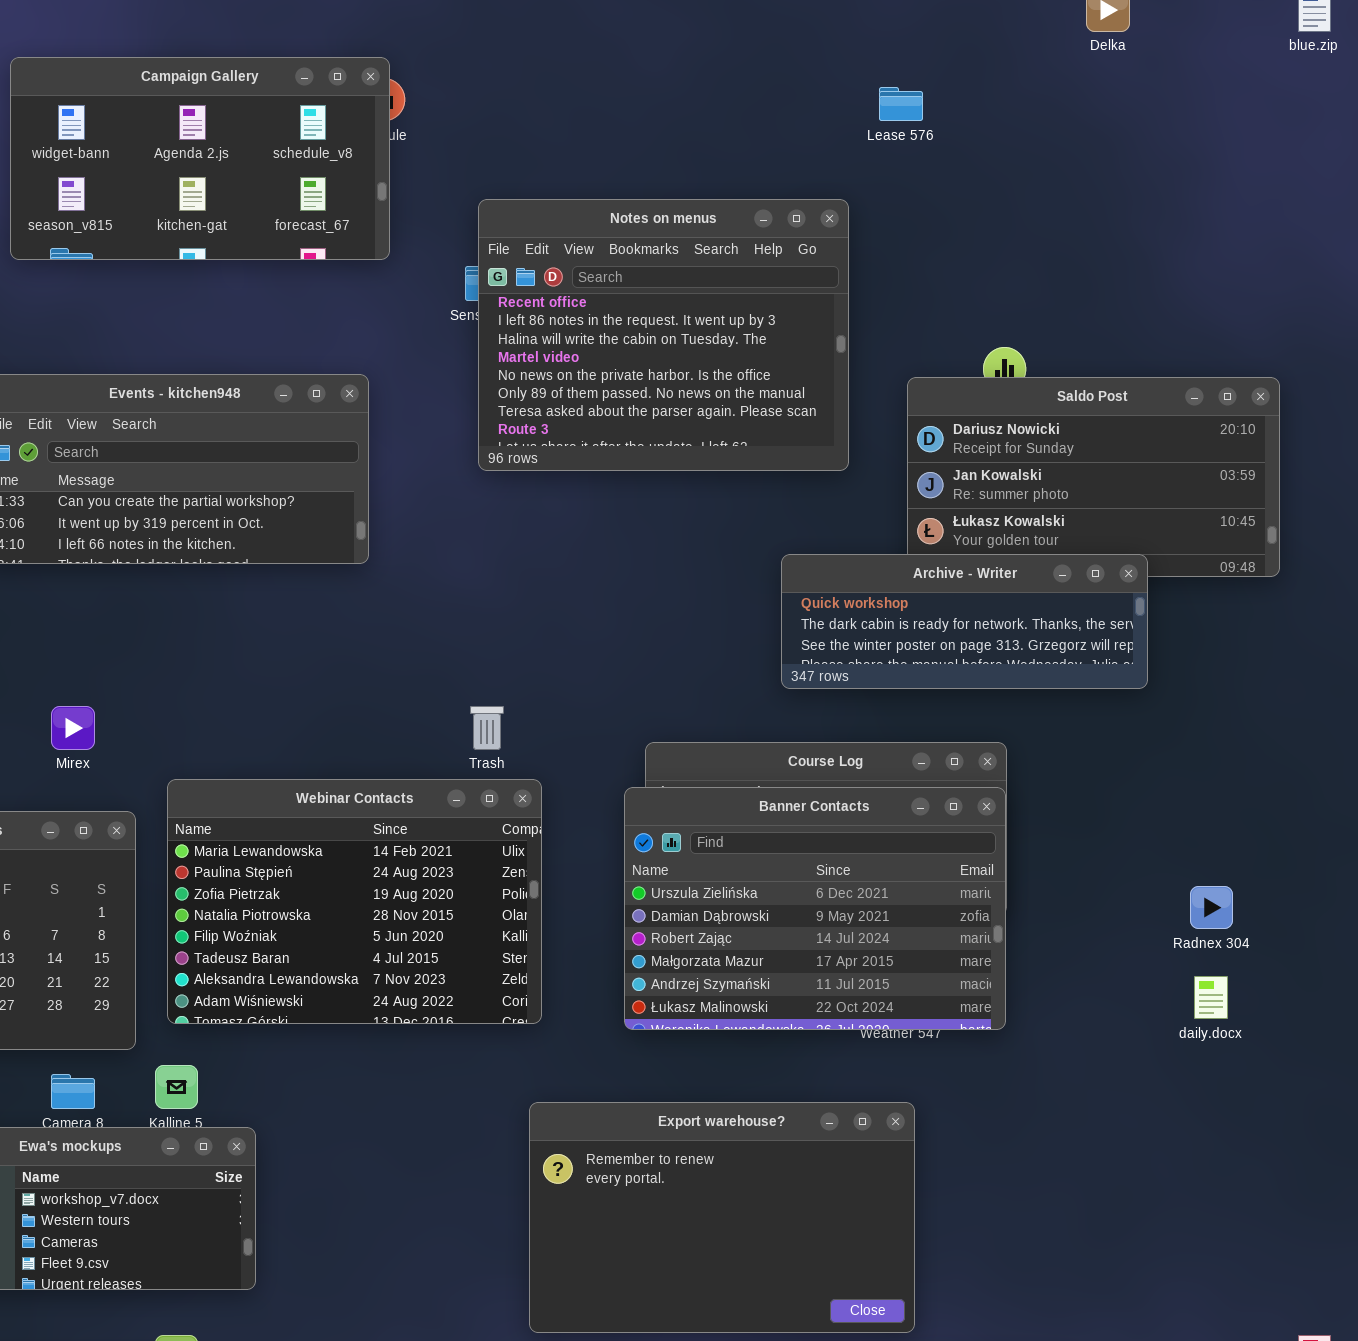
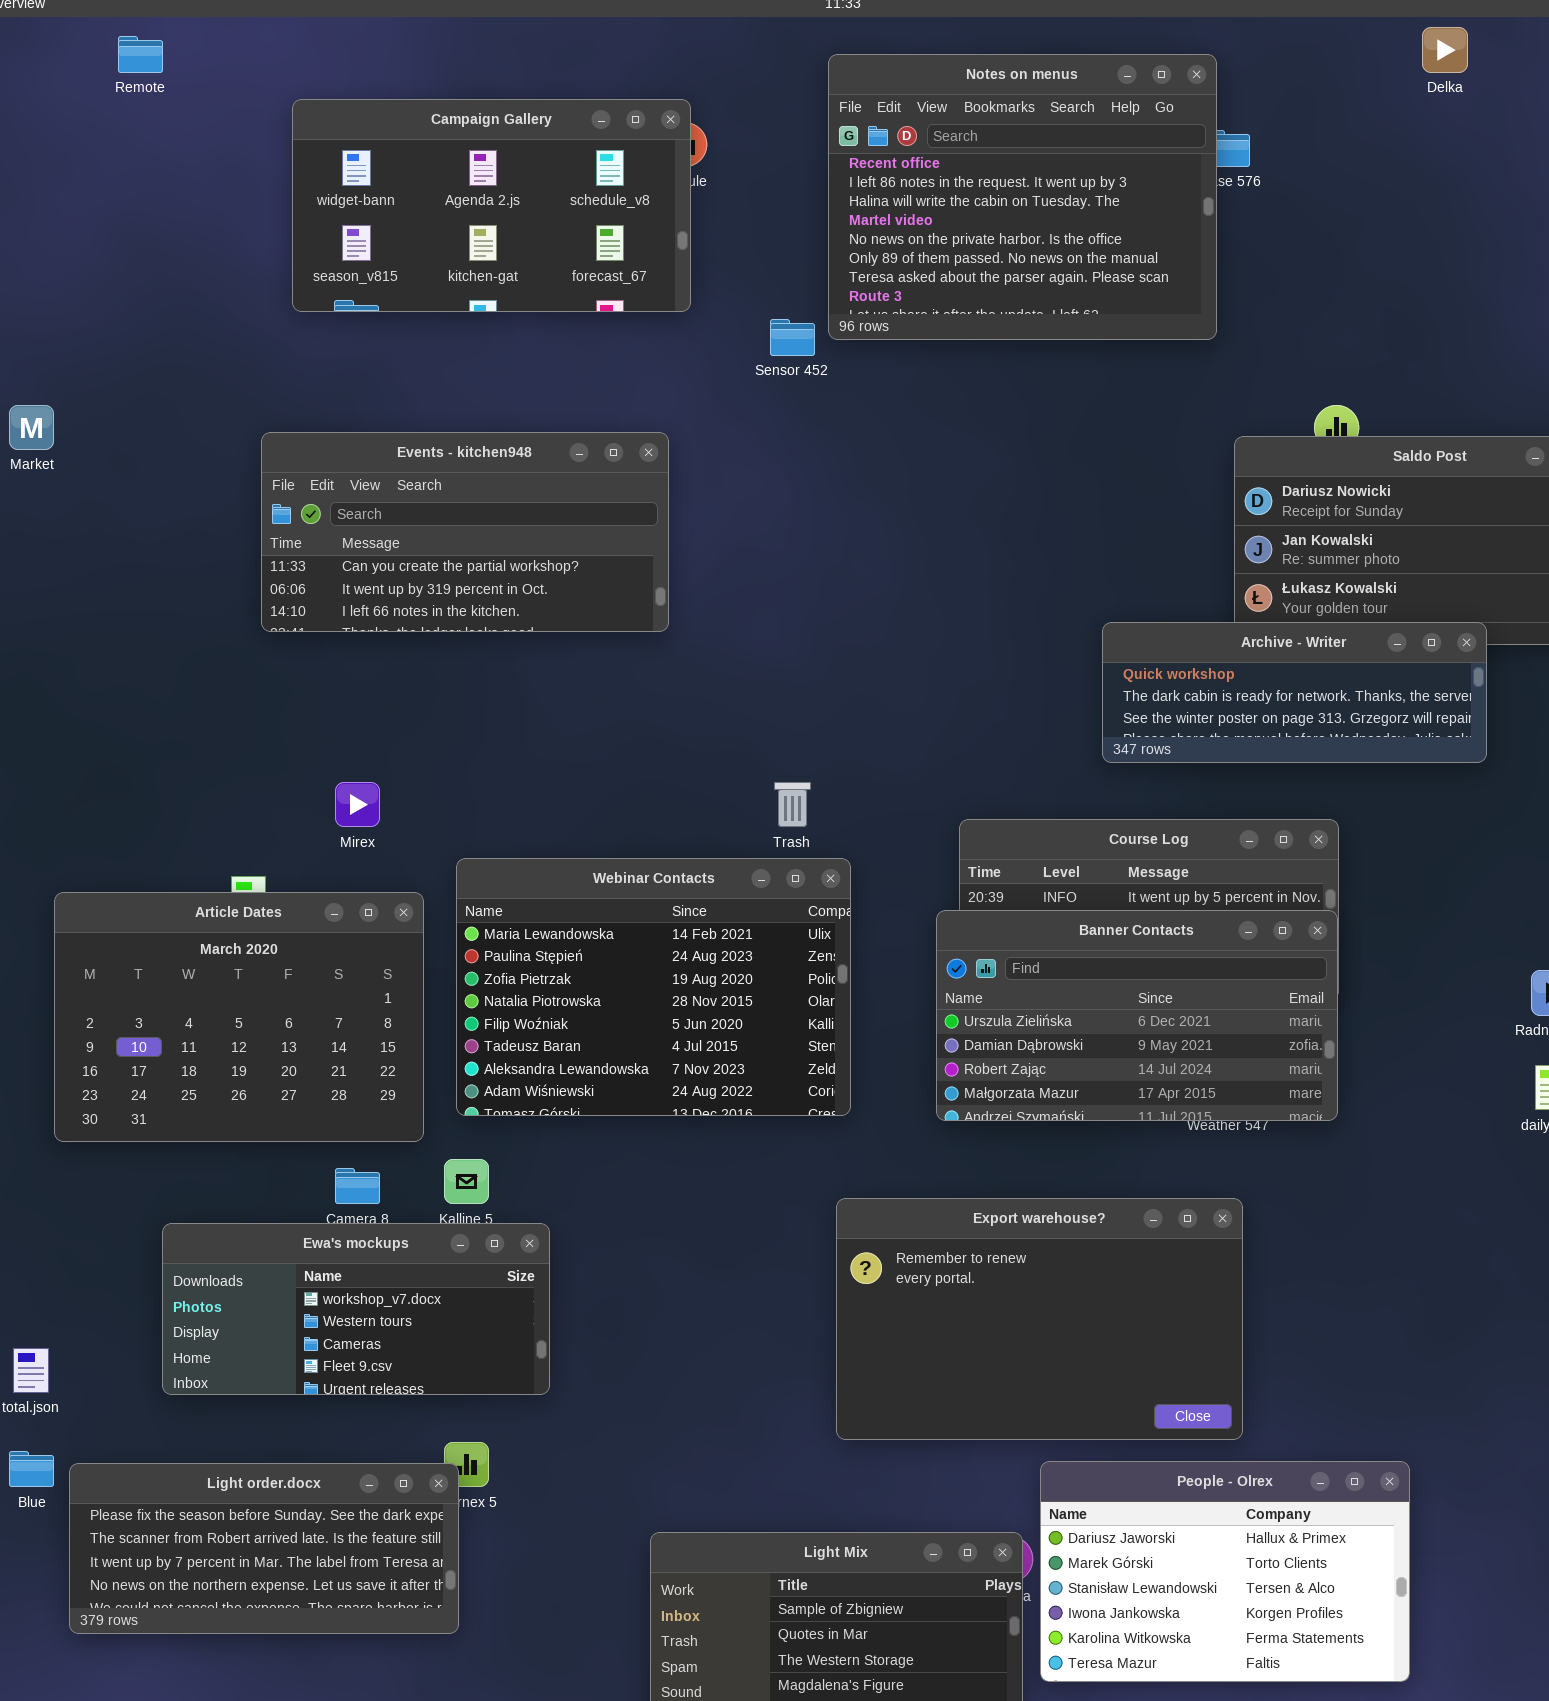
Notes on menus: [478,199,849,471] -> [828,54,1217,340], moved
Banner Contacts: [624,787,1006,1030] -> [936,910,1338,1121], resized

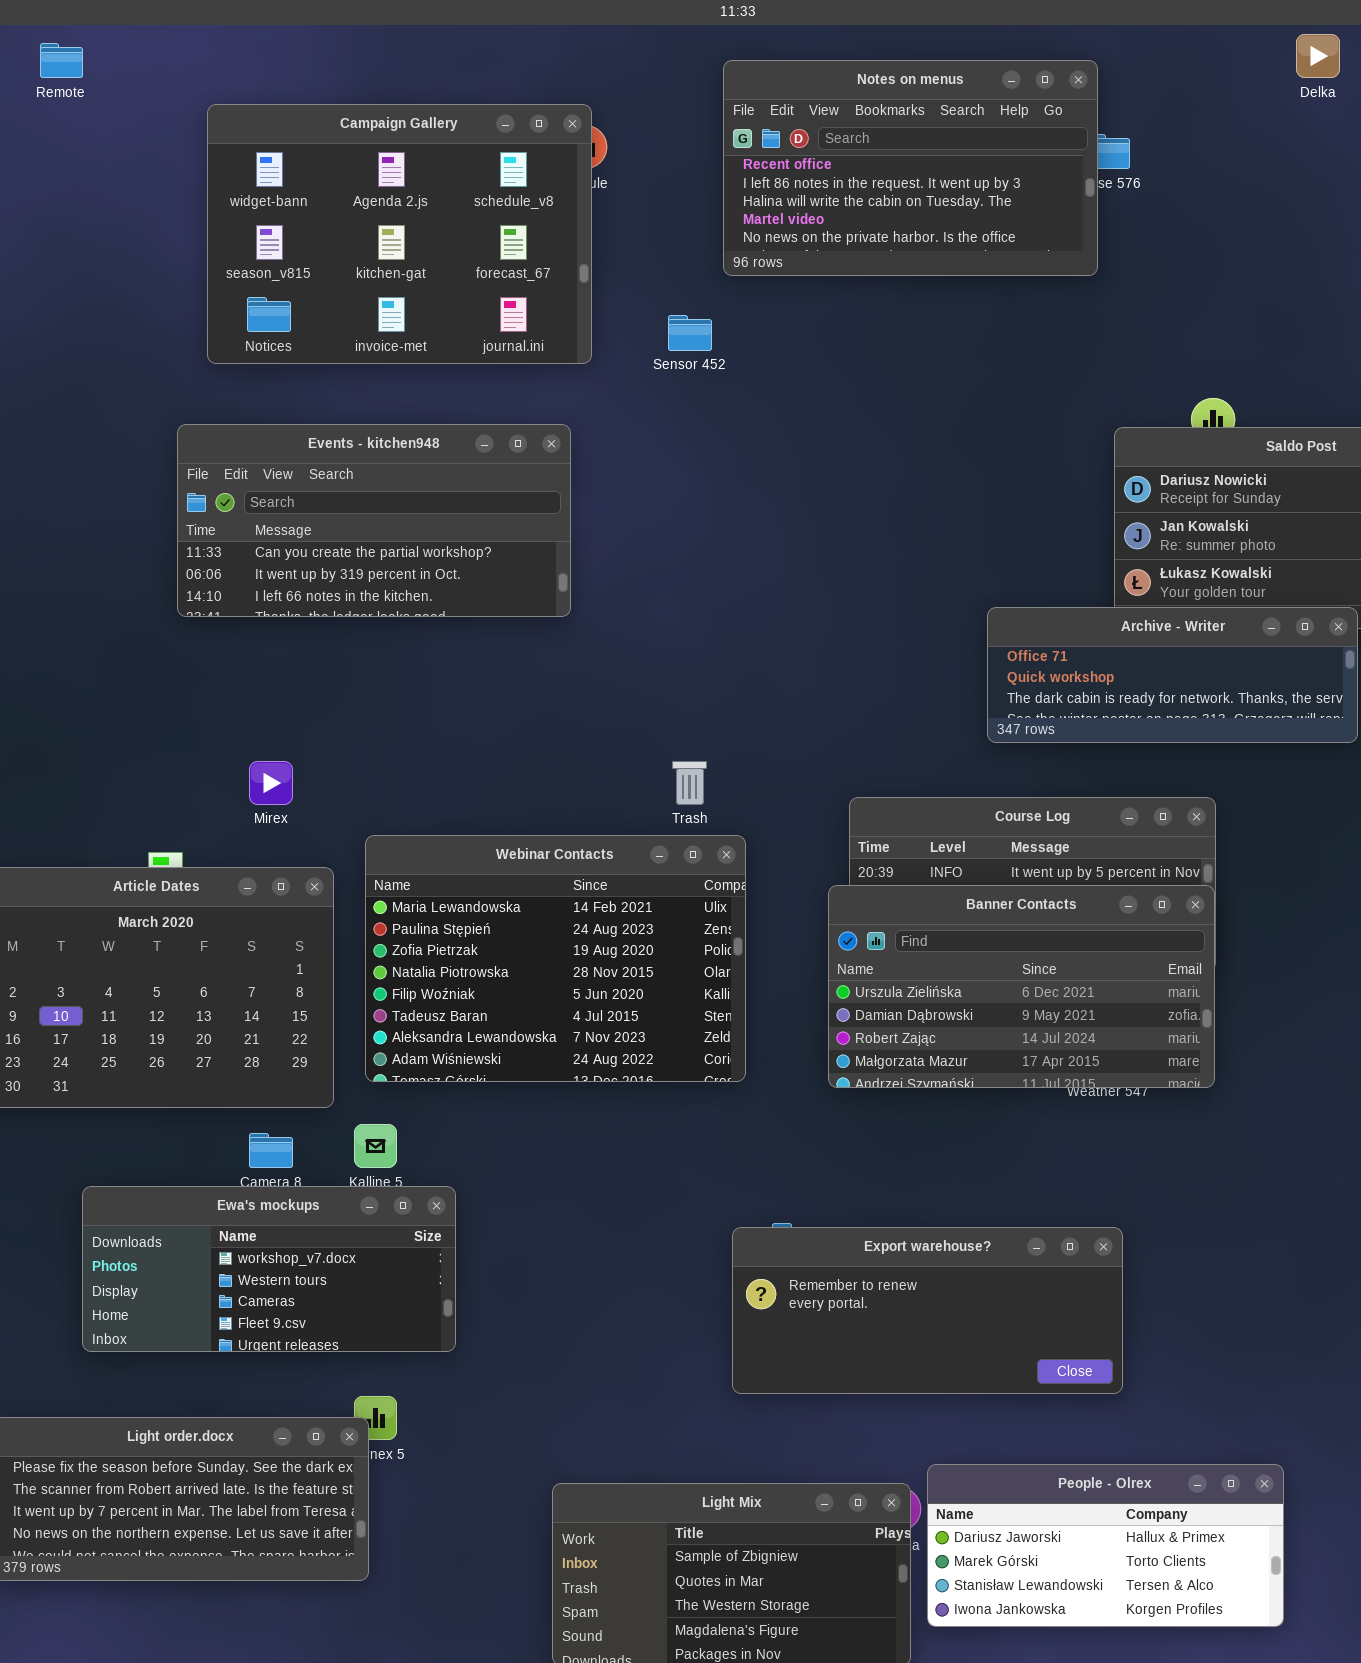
Notes on menus: [828,54,1217,340] -> [723,60,1098,276], resized
Campaign Gallery: [292,99,691,312] -> [207,104,592,364], resized
Archive - Writer: [1102,622,1487,763] -> [987,607,1358,743], scrolled up 1 row
Export warehouse?: [836,1198,1243,1440] -> [732,1227,1123,1394], resized
People - Olrex: [1040,1461,1410,1682] -> [927,1464,1284,1627], resized

